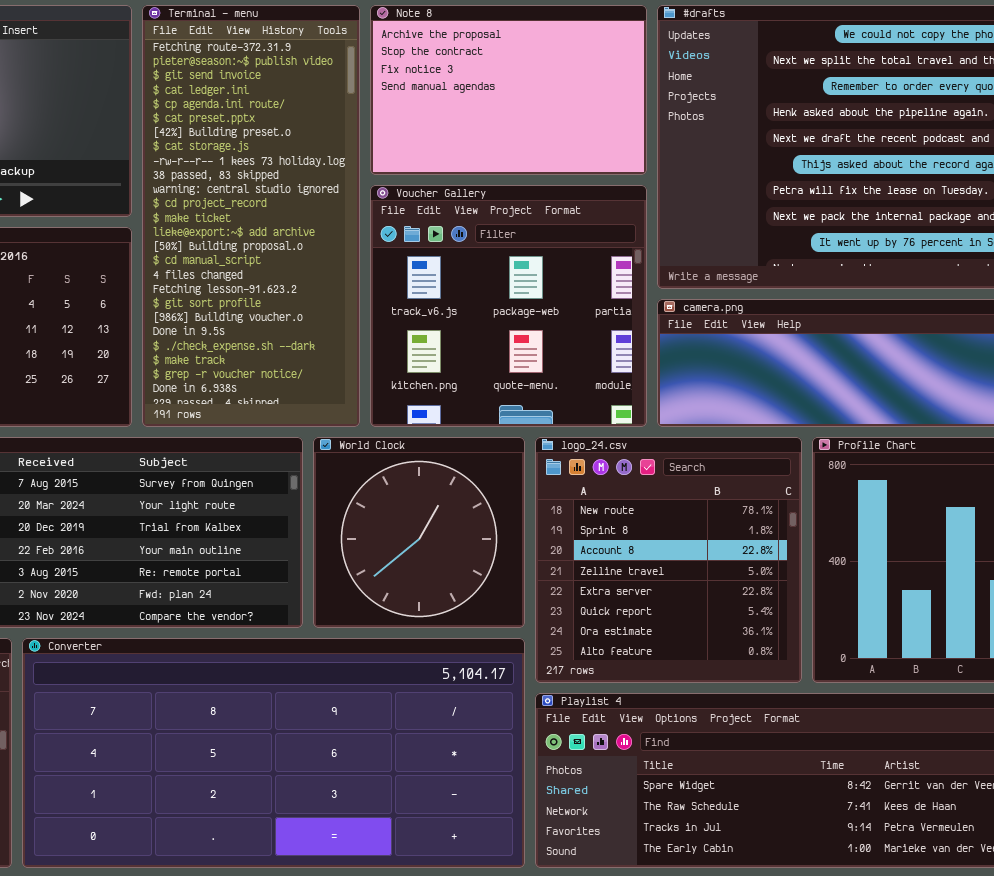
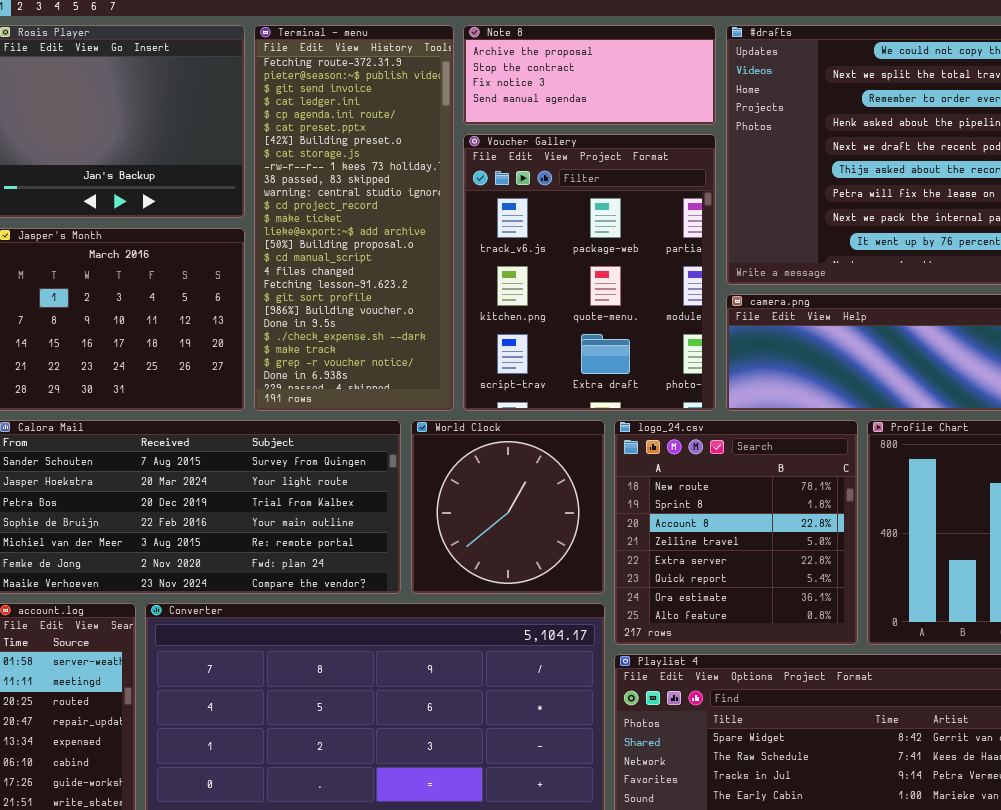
Note 8: [370,5,647,175] -> [463,25,716,125], resized
Voucher Gallery: [370,185,647,427] -> [463,134,716,411], resized

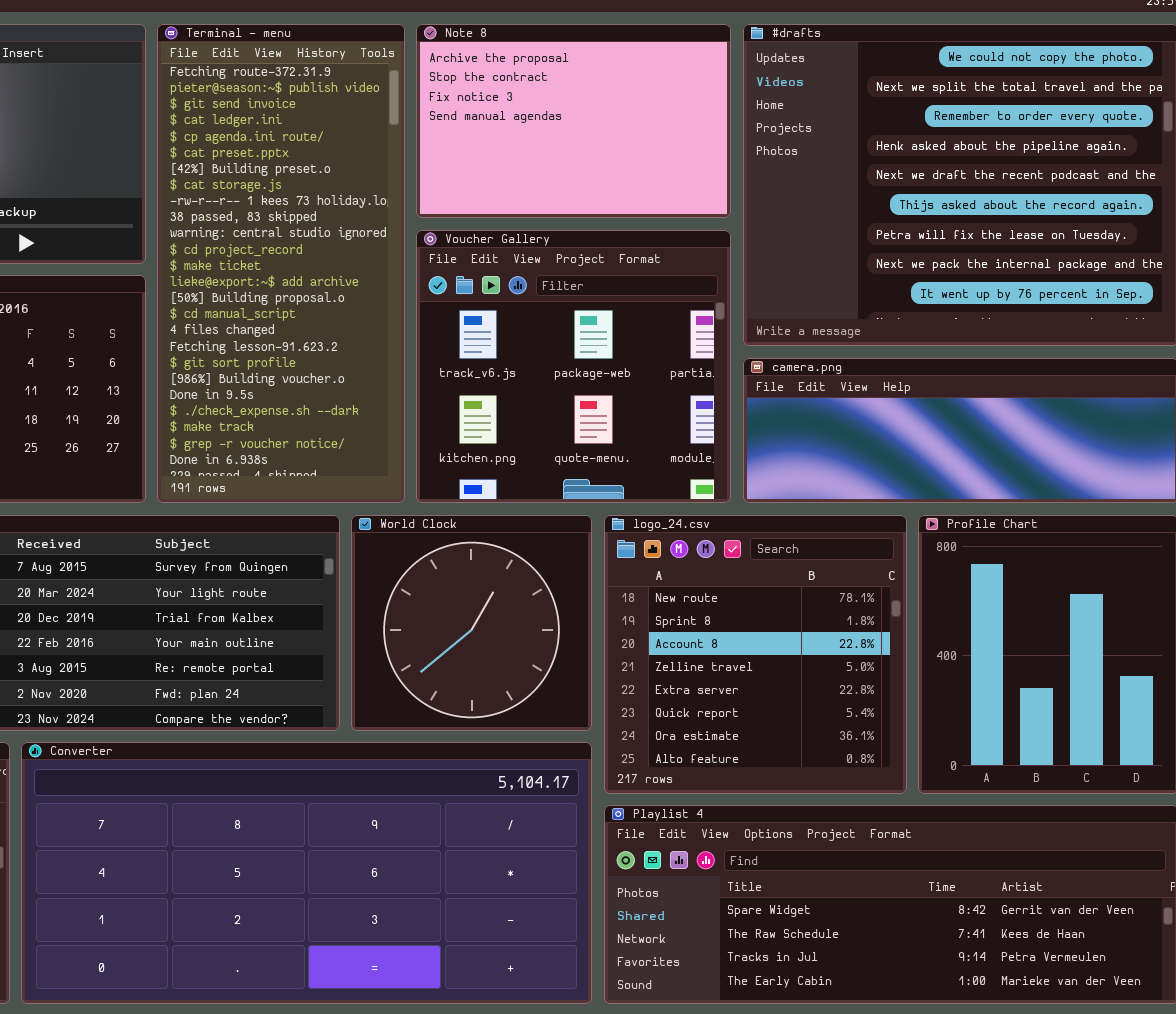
Note 8: [463,25,716,125] -> [416,24,731,218], resized
Voucher Gallery: [463,134,716,411] -> [416,230,731,503], resized

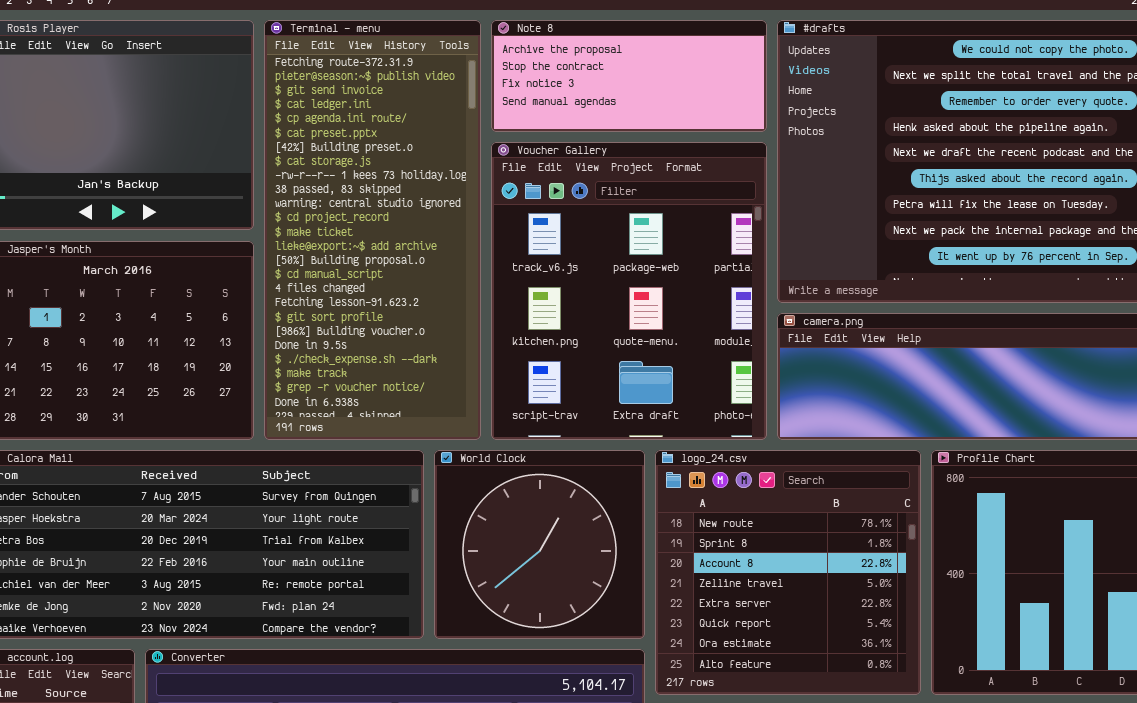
Note 8: [416,24,731,218] -> [491,20,767,132], resized
Voucher Gallery: [416,230,731,503] -> [491,142,767,440], resized

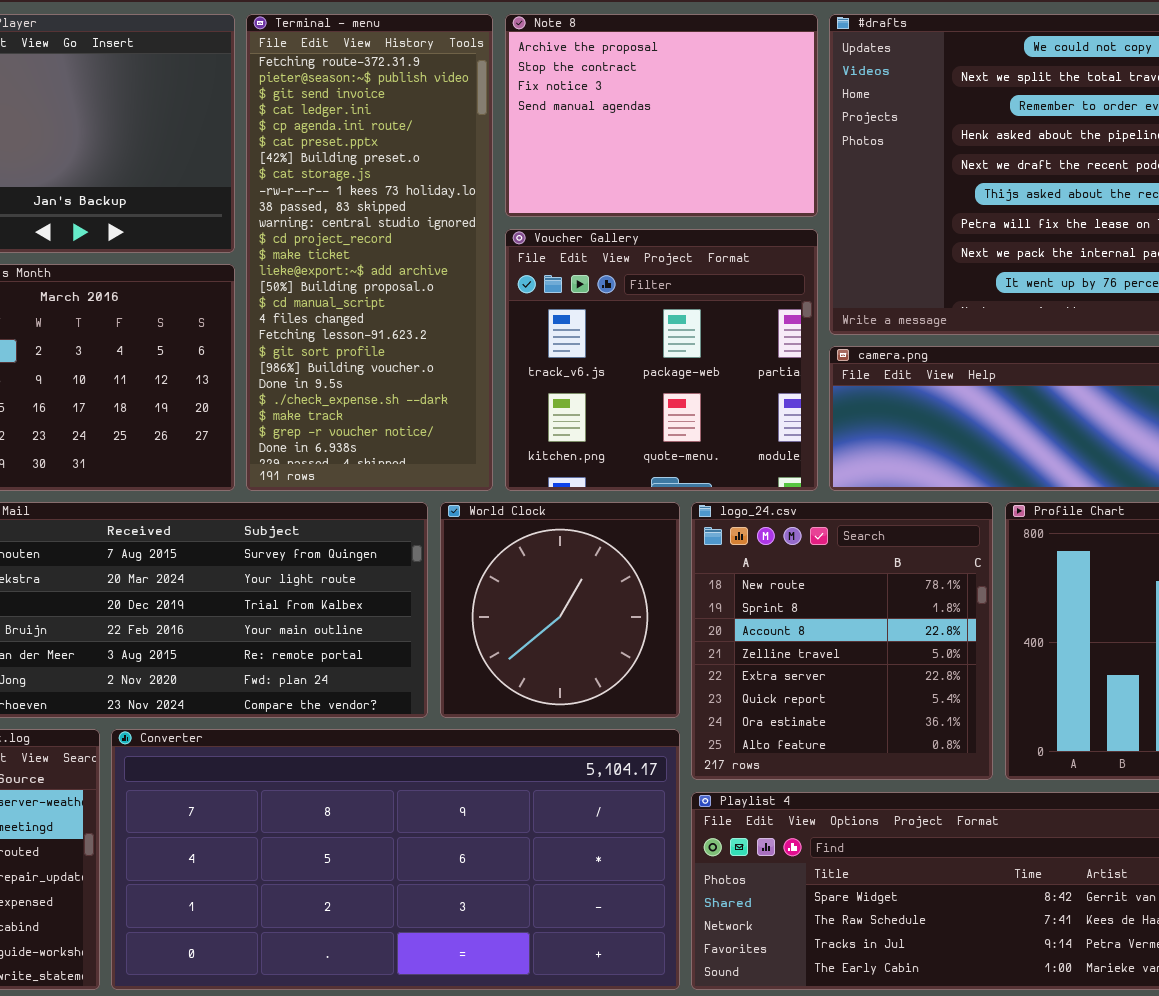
Note 8: [491,20,767,132] -> [505,14,818,217], resized
Voucher Gallery: [491,142,767,440] -> [505,229,818,491], resized

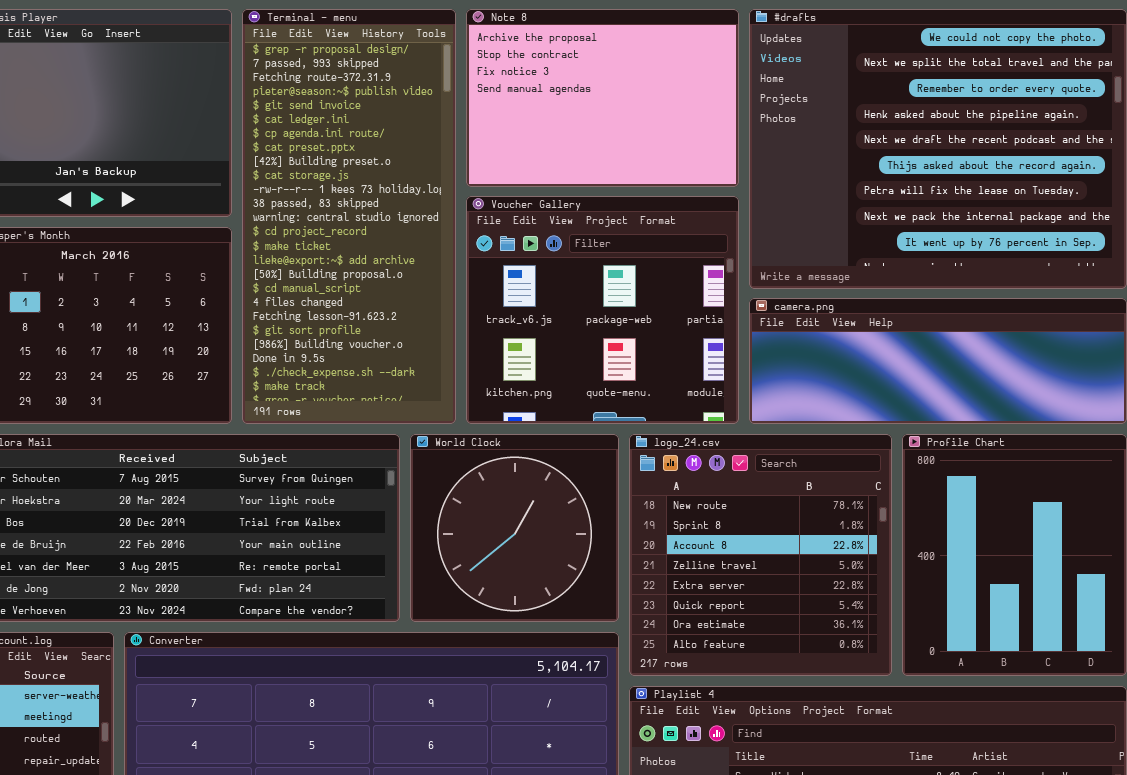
Terminal - menu: [246,14,493,491] -> [242,9,456,424], scrolled up 2 rows

